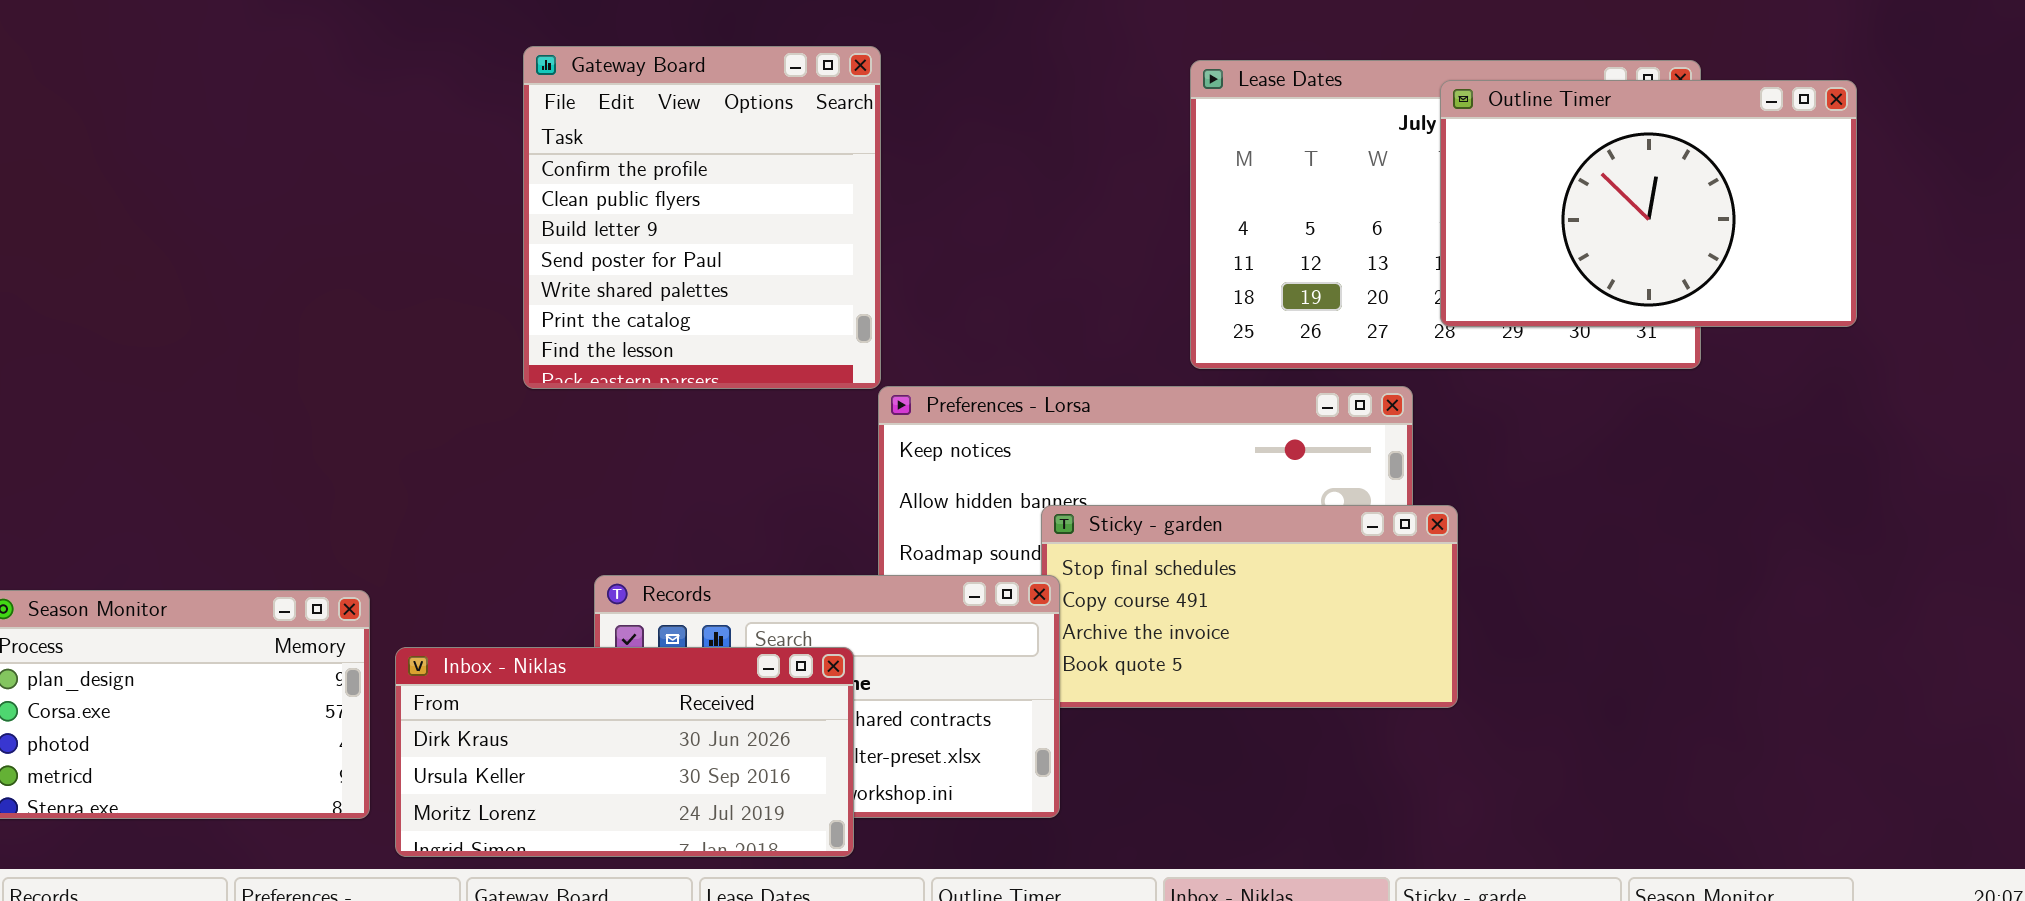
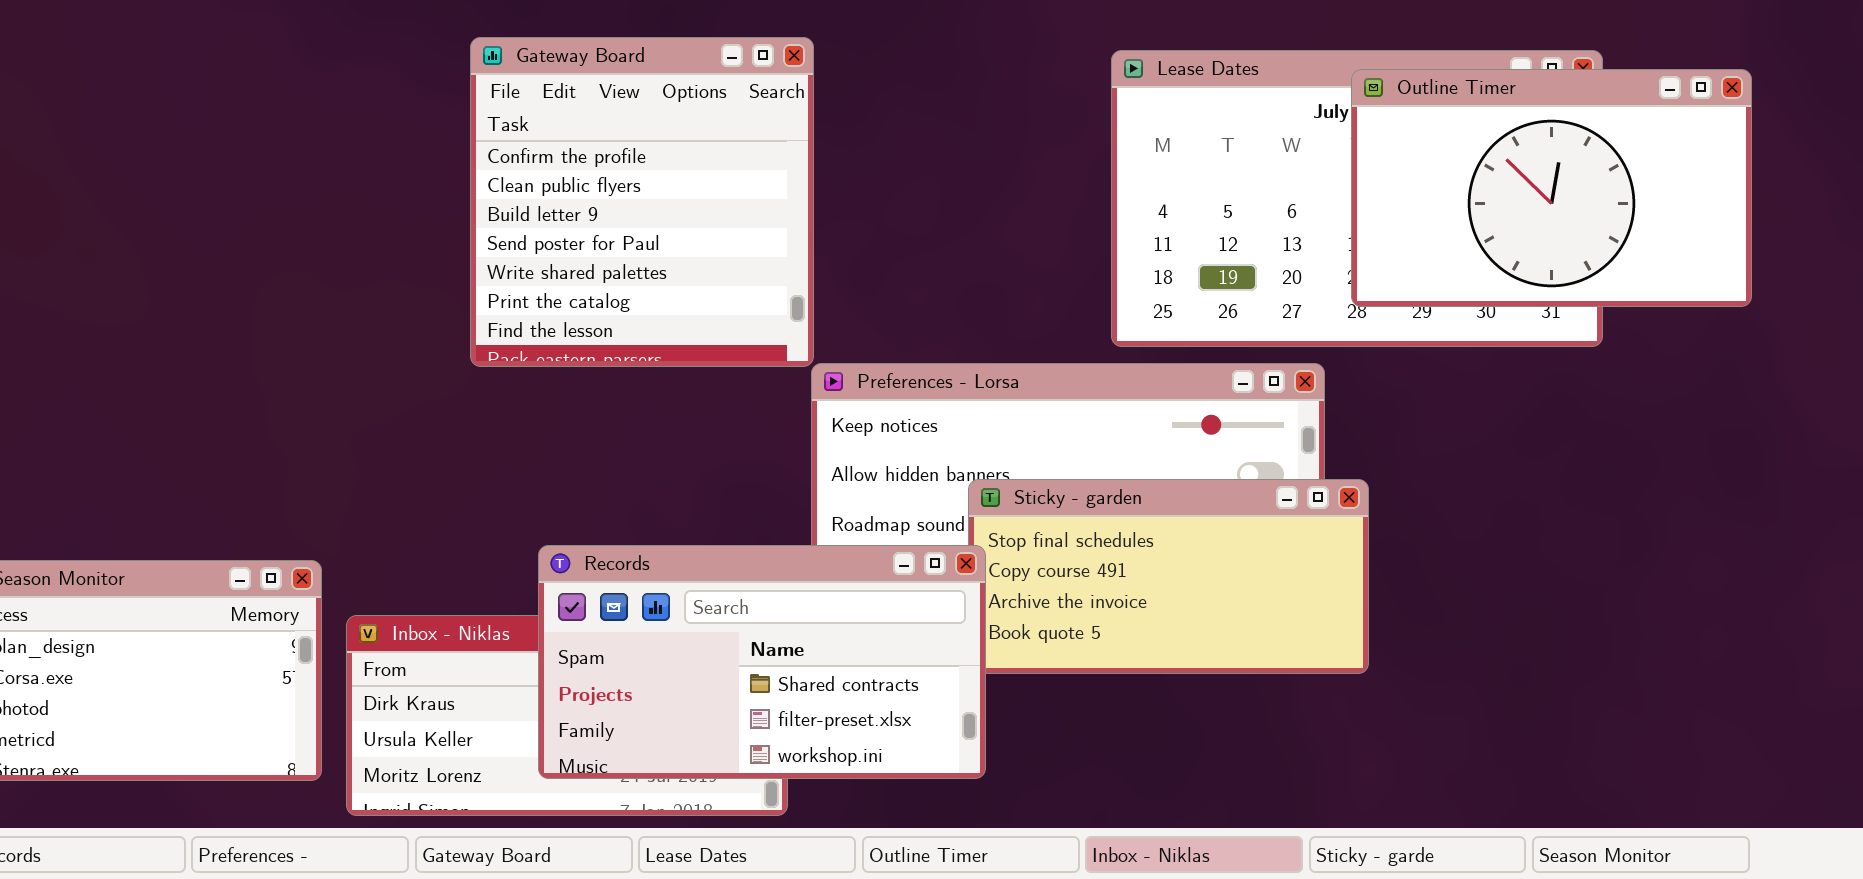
Records: [594,575,1060,818] -> [538,545,986,779], raised

